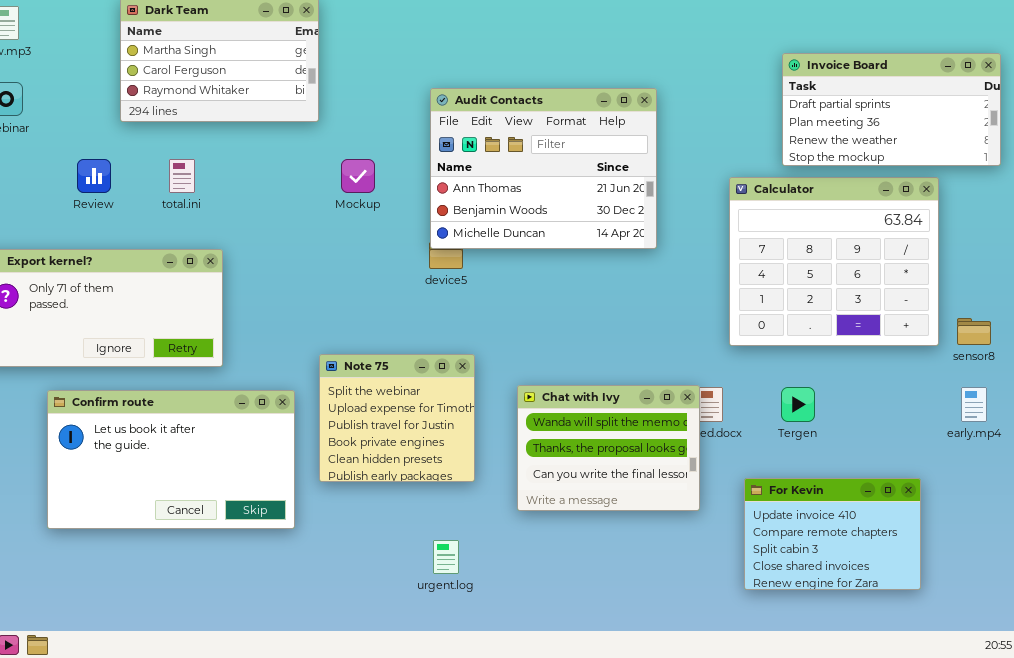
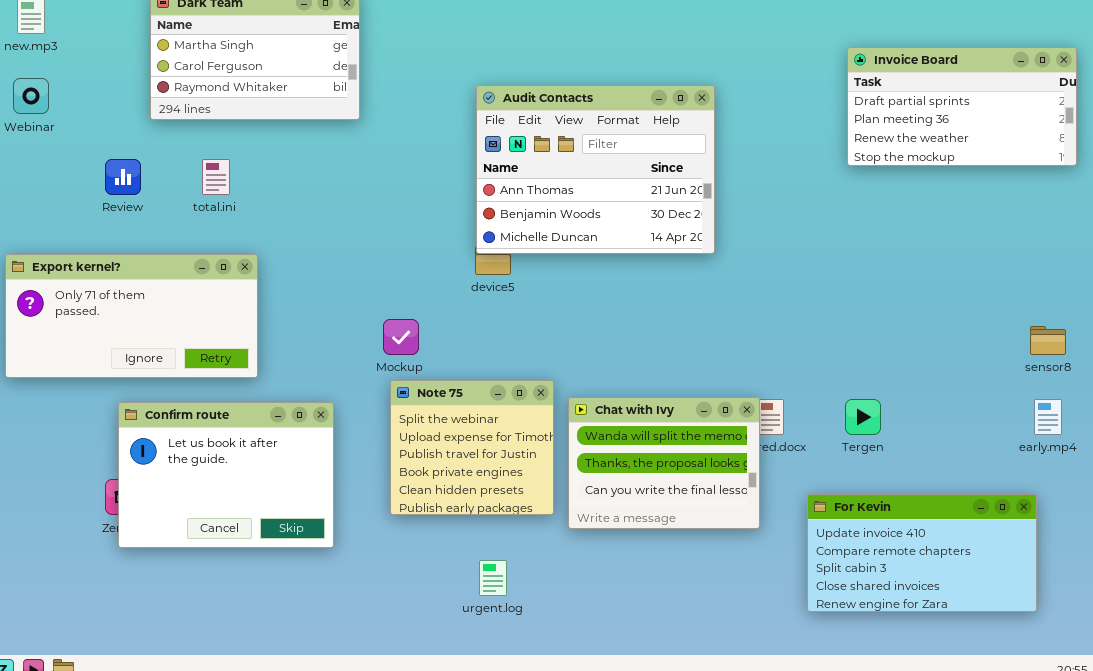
Mockup: [341,159,375,193] -> [383,319,419,355], moved
Calculator: [729,177,939,346] -> none, closed
Note 75: [319,354,475,482] -> [390,380,554,515], moved
Confirm route: [47,390,295,529] -> [118,402,334,548], resized
For Kevin: [744,478,921,590] -> [807,494,1037,612], resized

